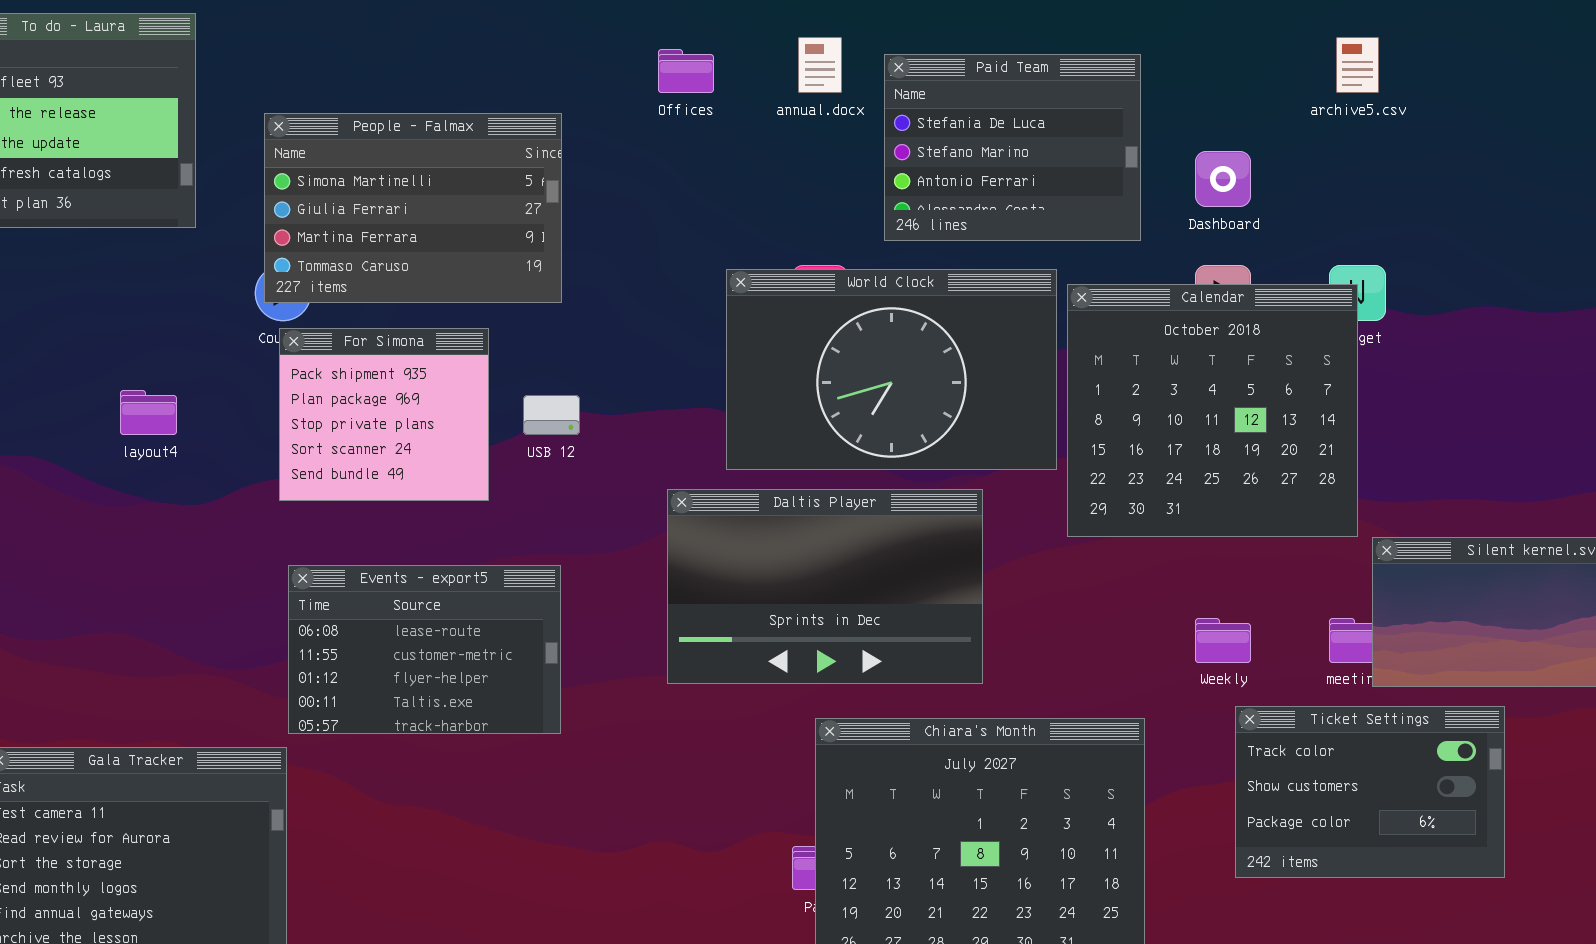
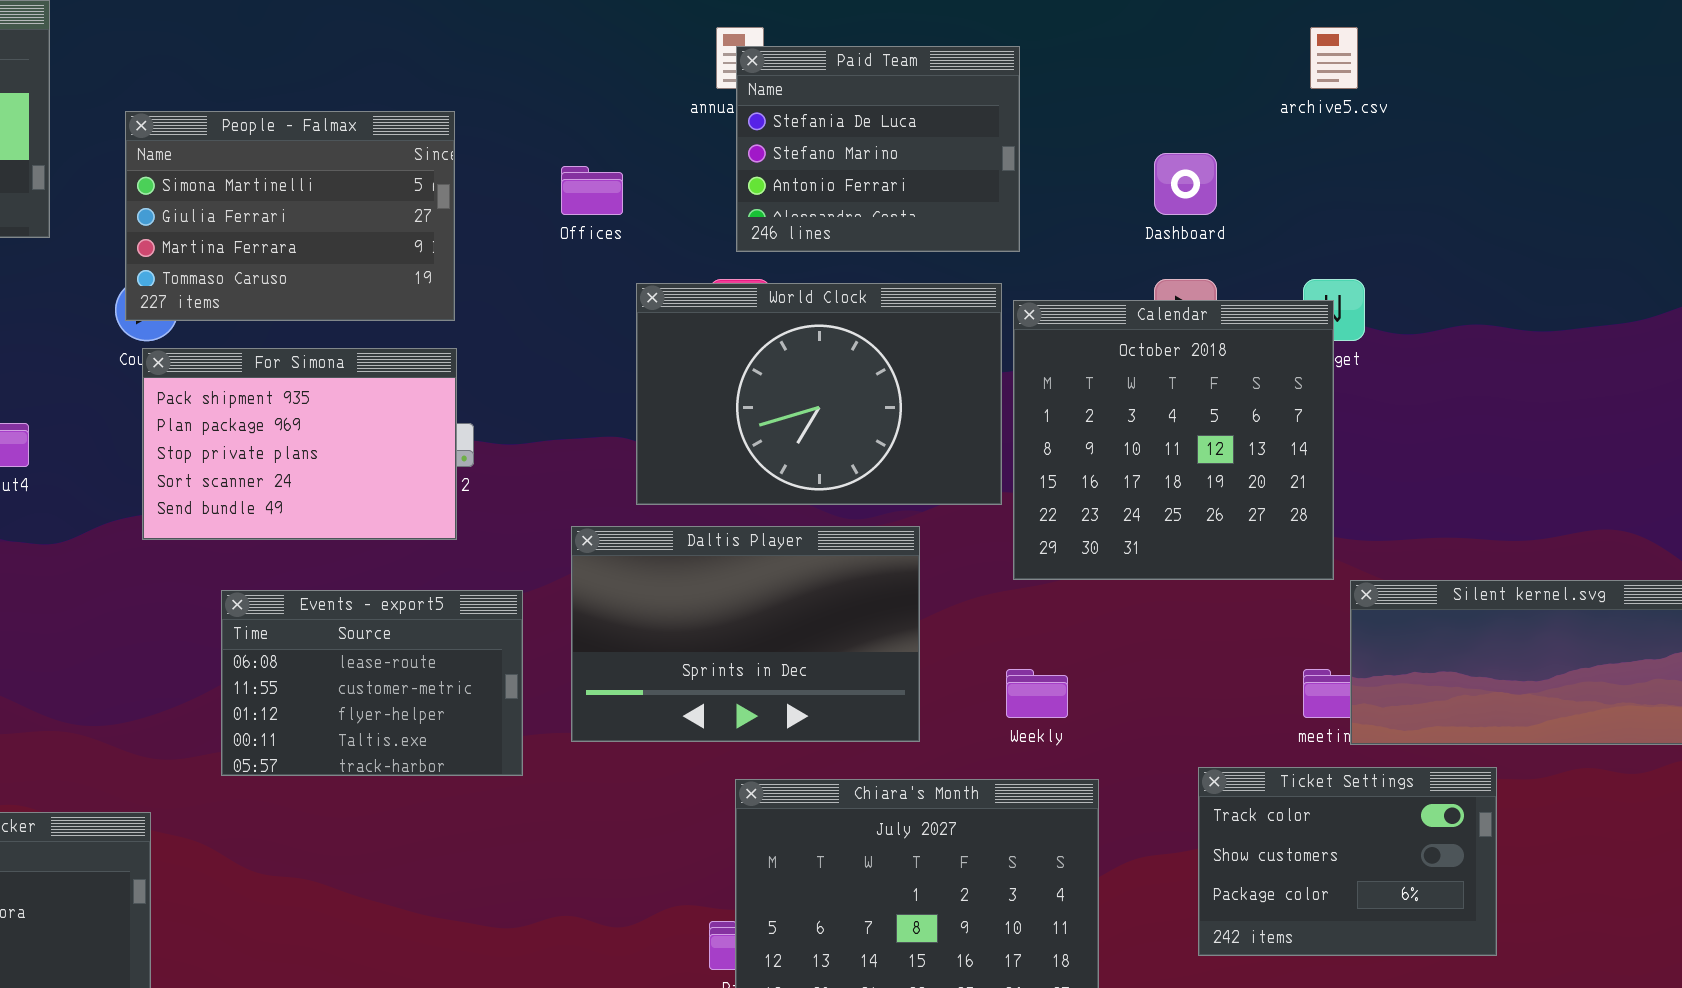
Offices: [658,49,714,93] -> [561,166,623,215], moved
Paid Team: [884,54,1141,241] -> [736,46,1020,252], moved
For Simona: [279,328,489,501] -> [142,348,457,540], resized
Events - export5: [288,565,561,734] -> [221,590,523,776], moved
Weekly: [1195,618,1251,663] -> [1006,669,1068,718], moved

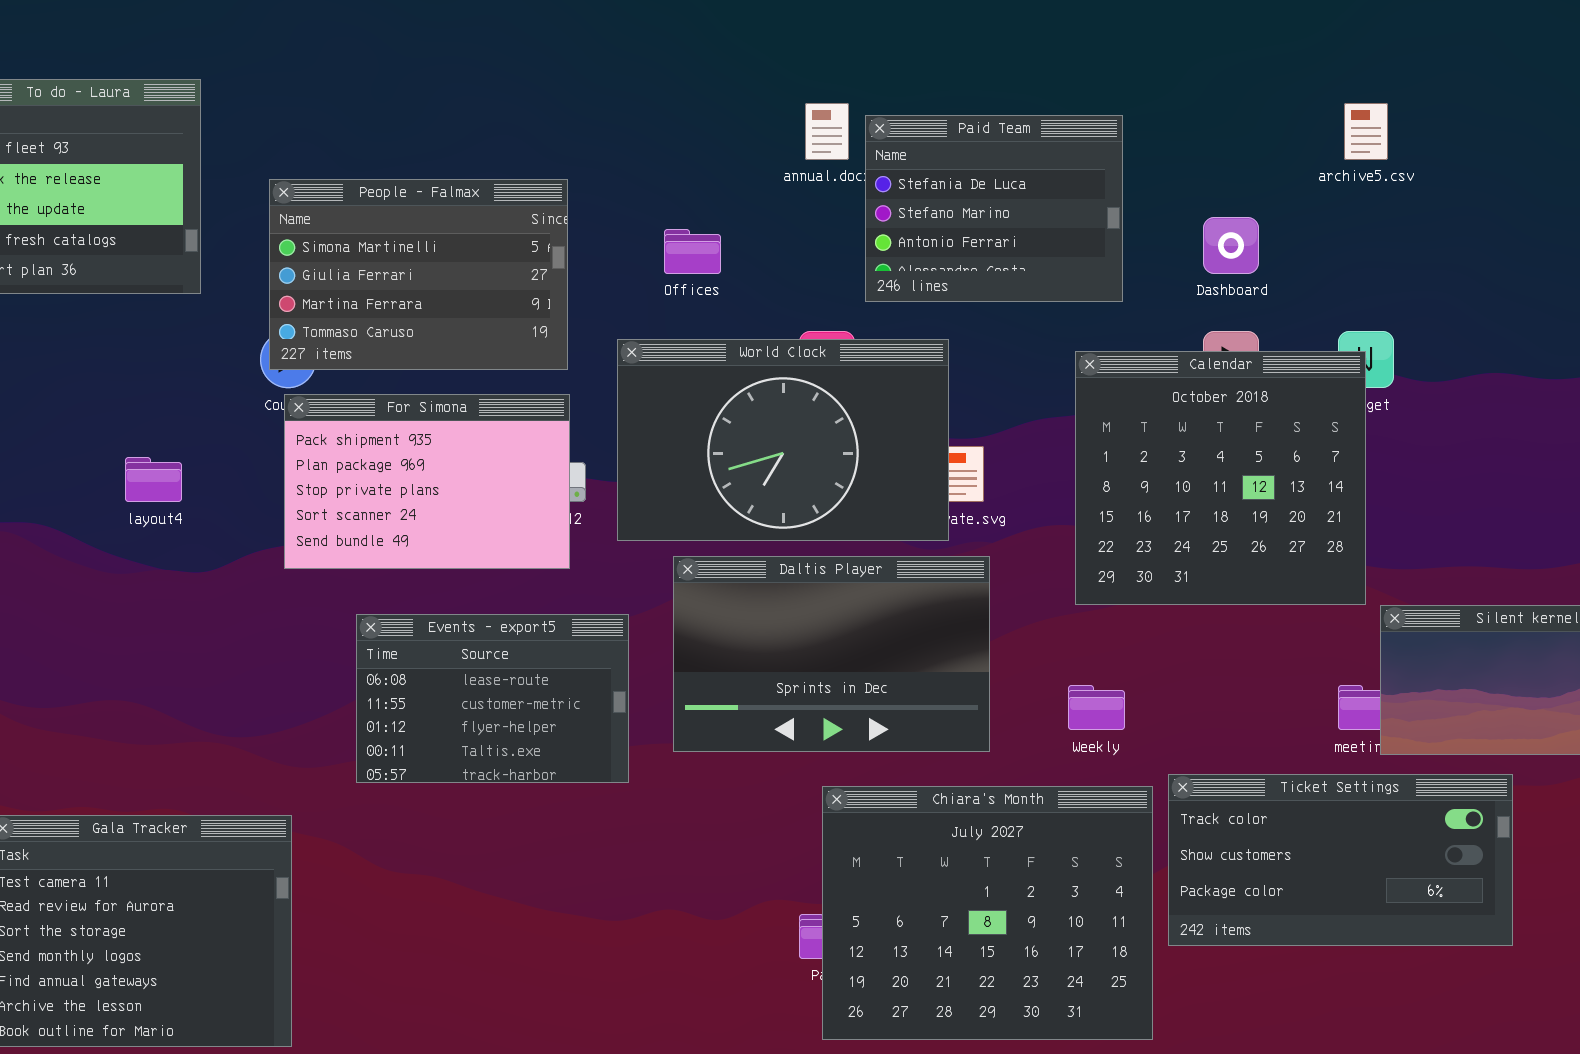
Paid Team: [736,46,1020,252] -> [865,115,1123,302], moved
World Clock: [636,283,1002,505] -> [617,339,949,541], moved
Ticket Settings: [1198,767,1497,956] -> [1168,774,1513,946], resized

